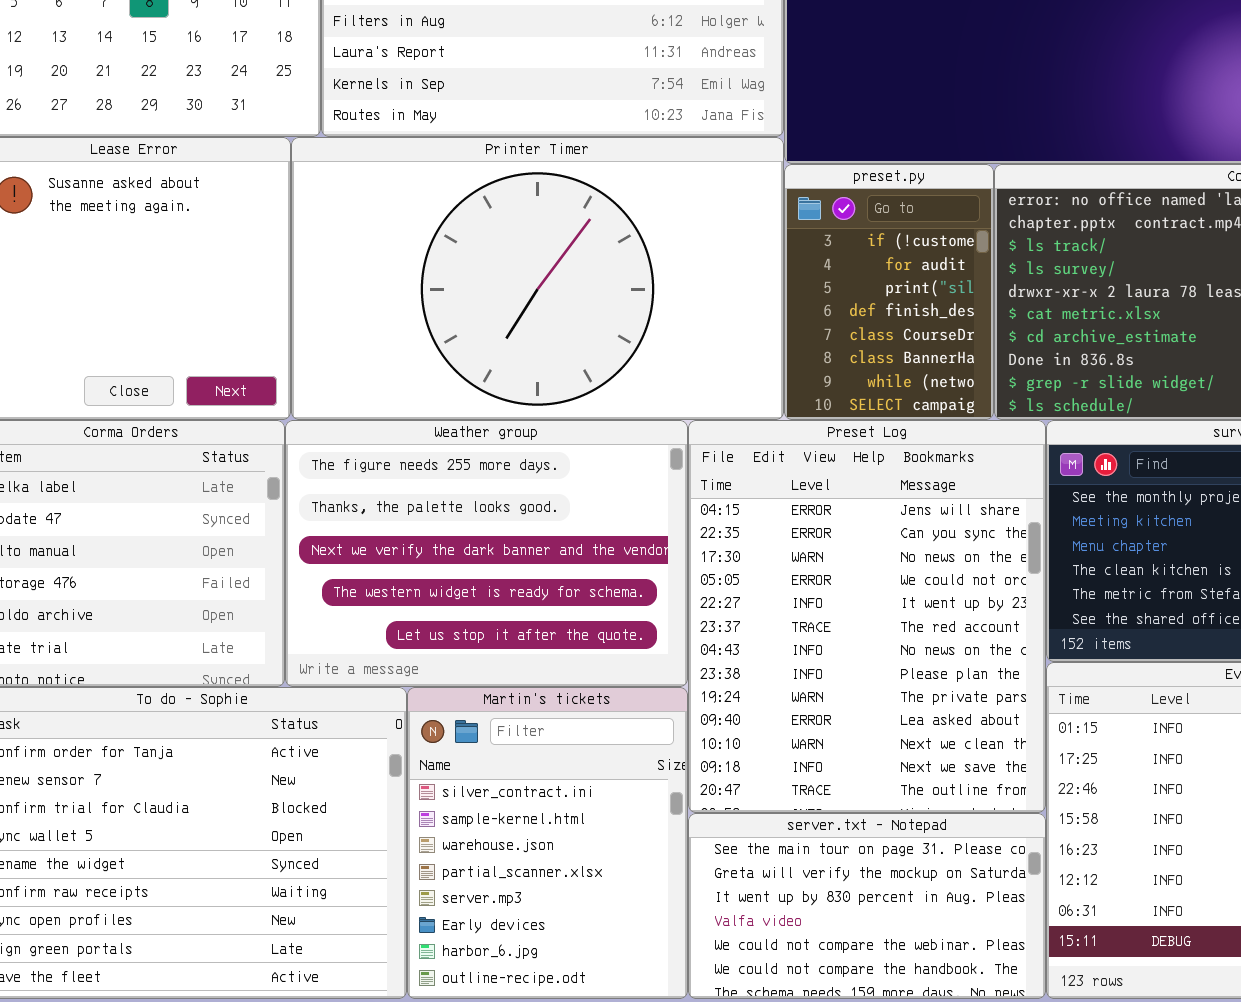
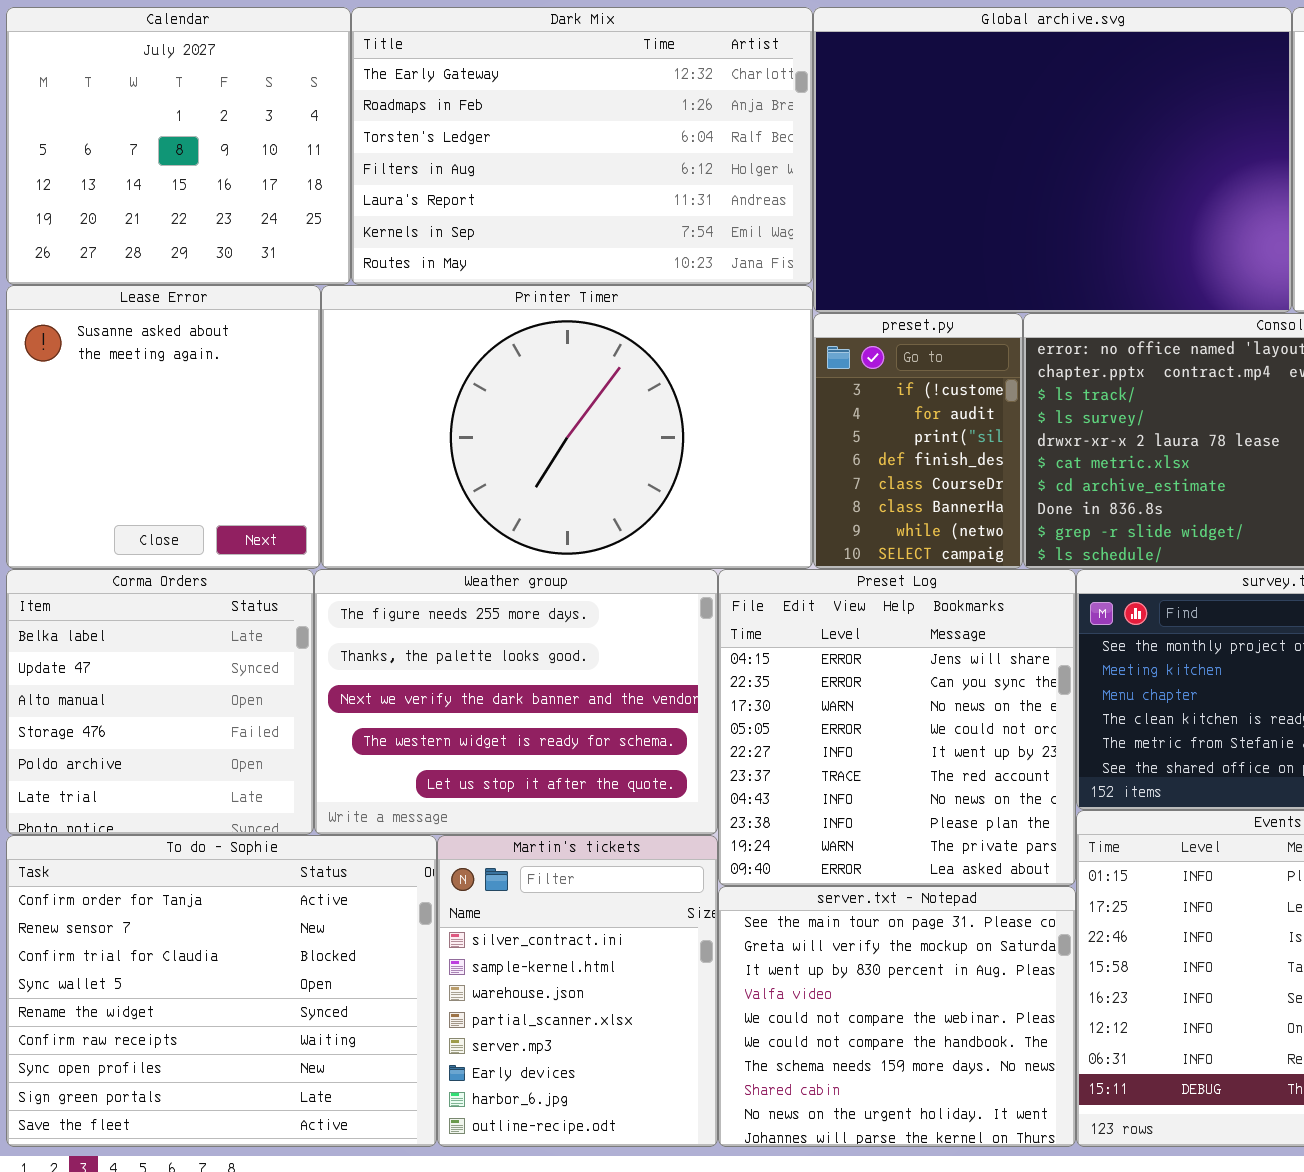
Preset Log: [688,420,1046,813] -> [718,569,1076,886], resized
server.txt - Notepad: [688,813,1046,999] -> [718,886,1076,1147], resized

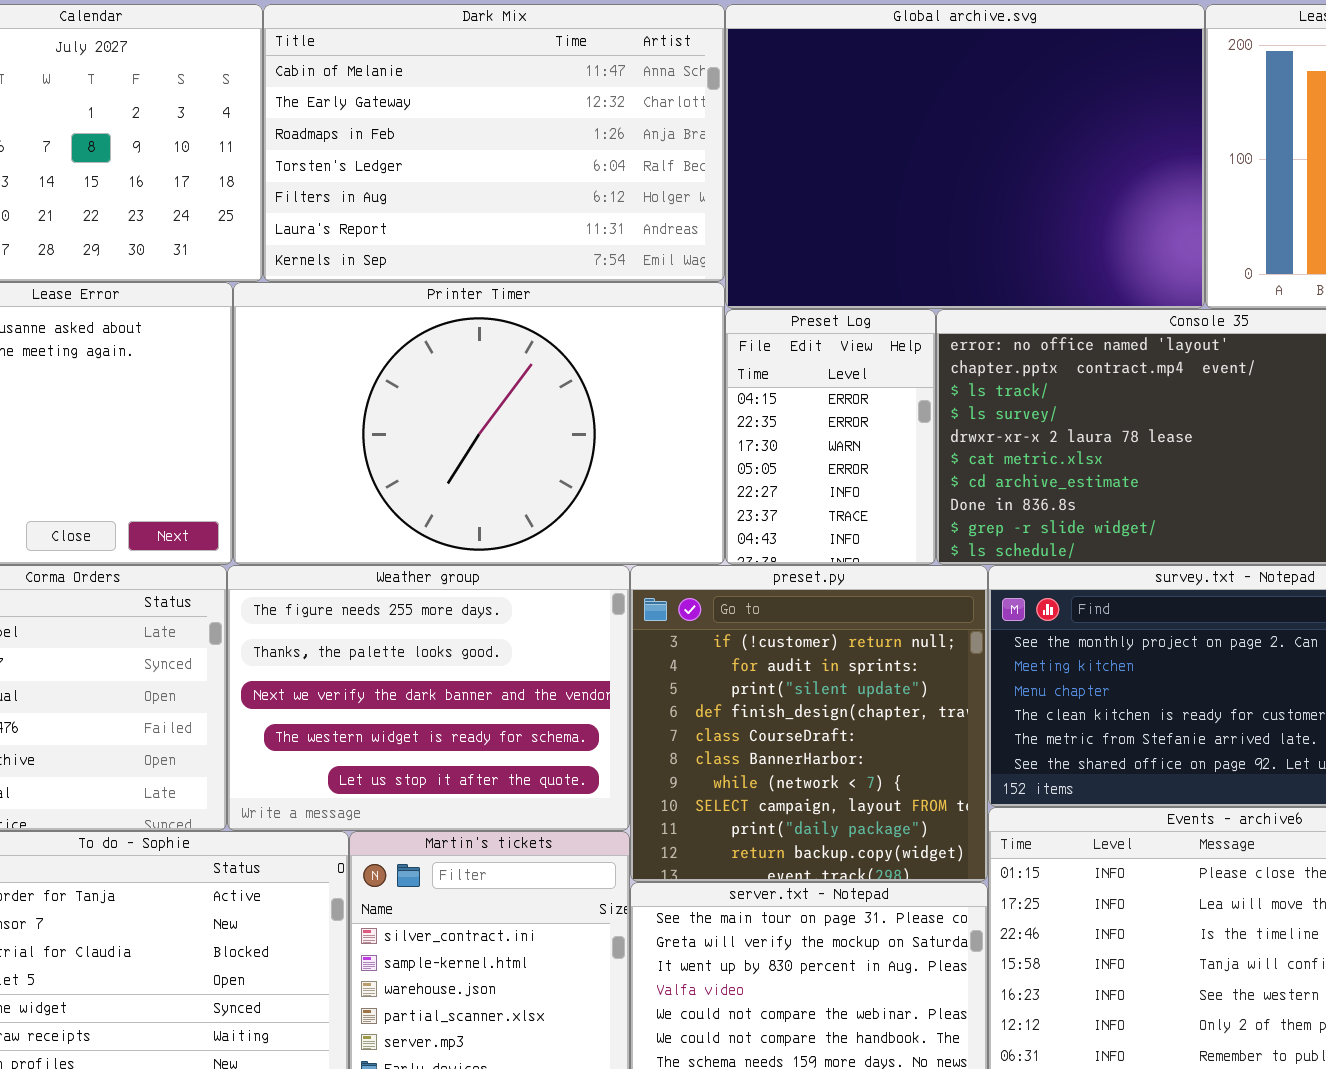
Dark Mix: [351,7,813,285] -> [263,4,725,282], scrolled up 1 row
preset.py: [813,313,1023,569] -> [630,565,988,882], moved, resized
Preset Log: [718,569,1076,886] -> [725,309,936,565], moved, resized

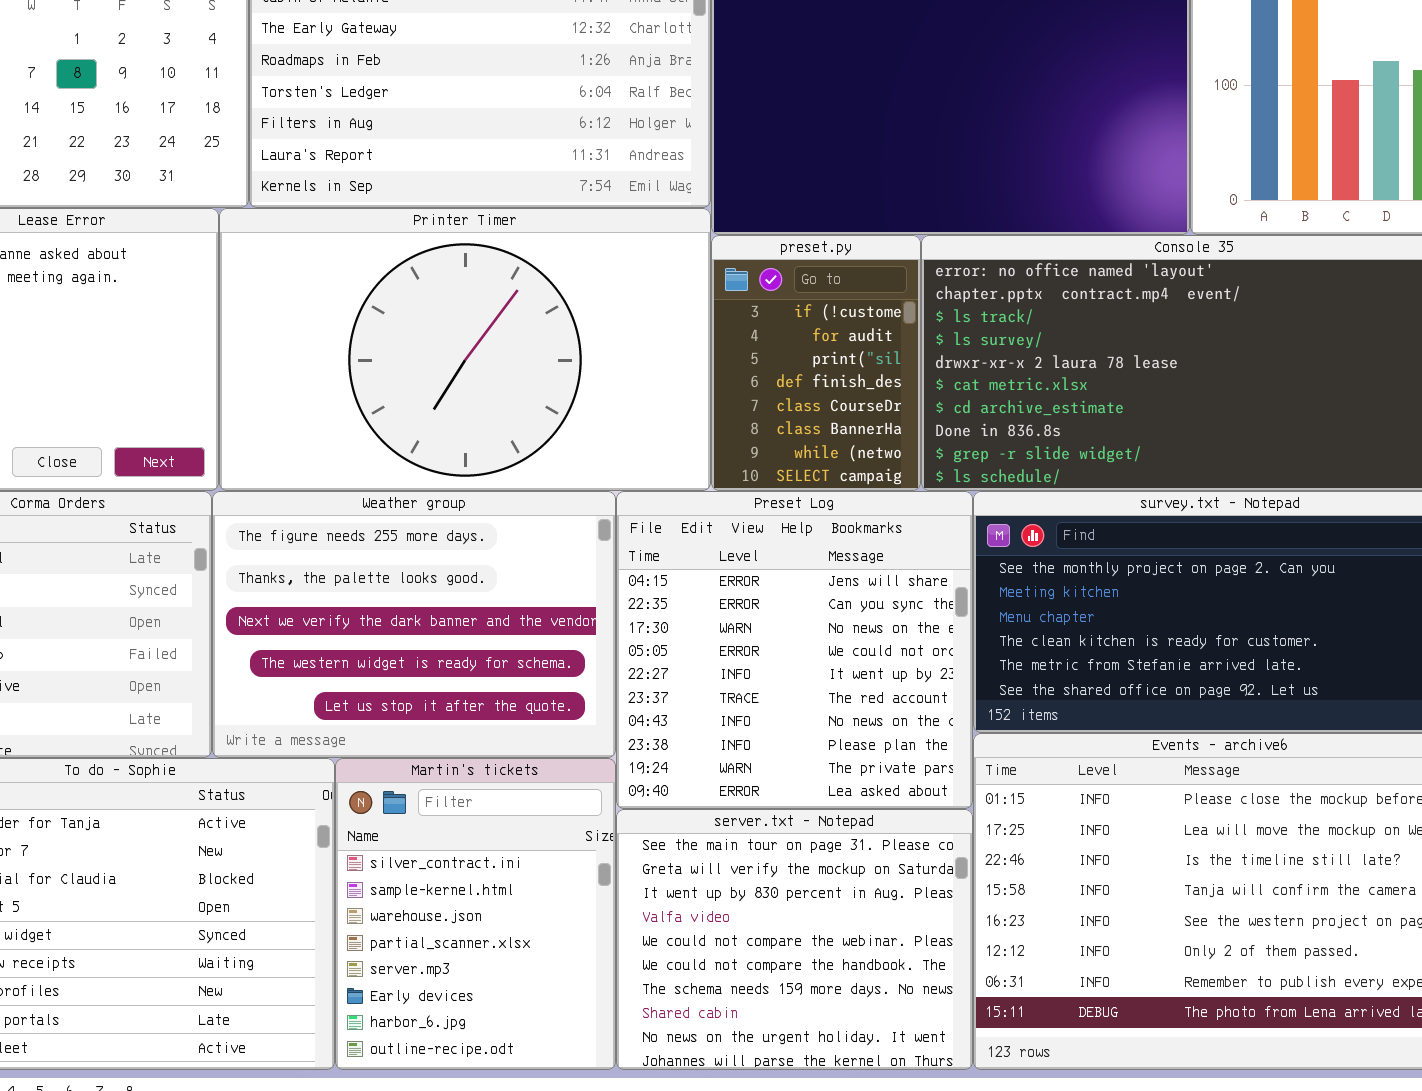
Preset Log: [725,309,936,565] -> [616,491,973,809], moved, resized
preset.py: [630,565,988,882] -> [711,235,921,491], moved, resized

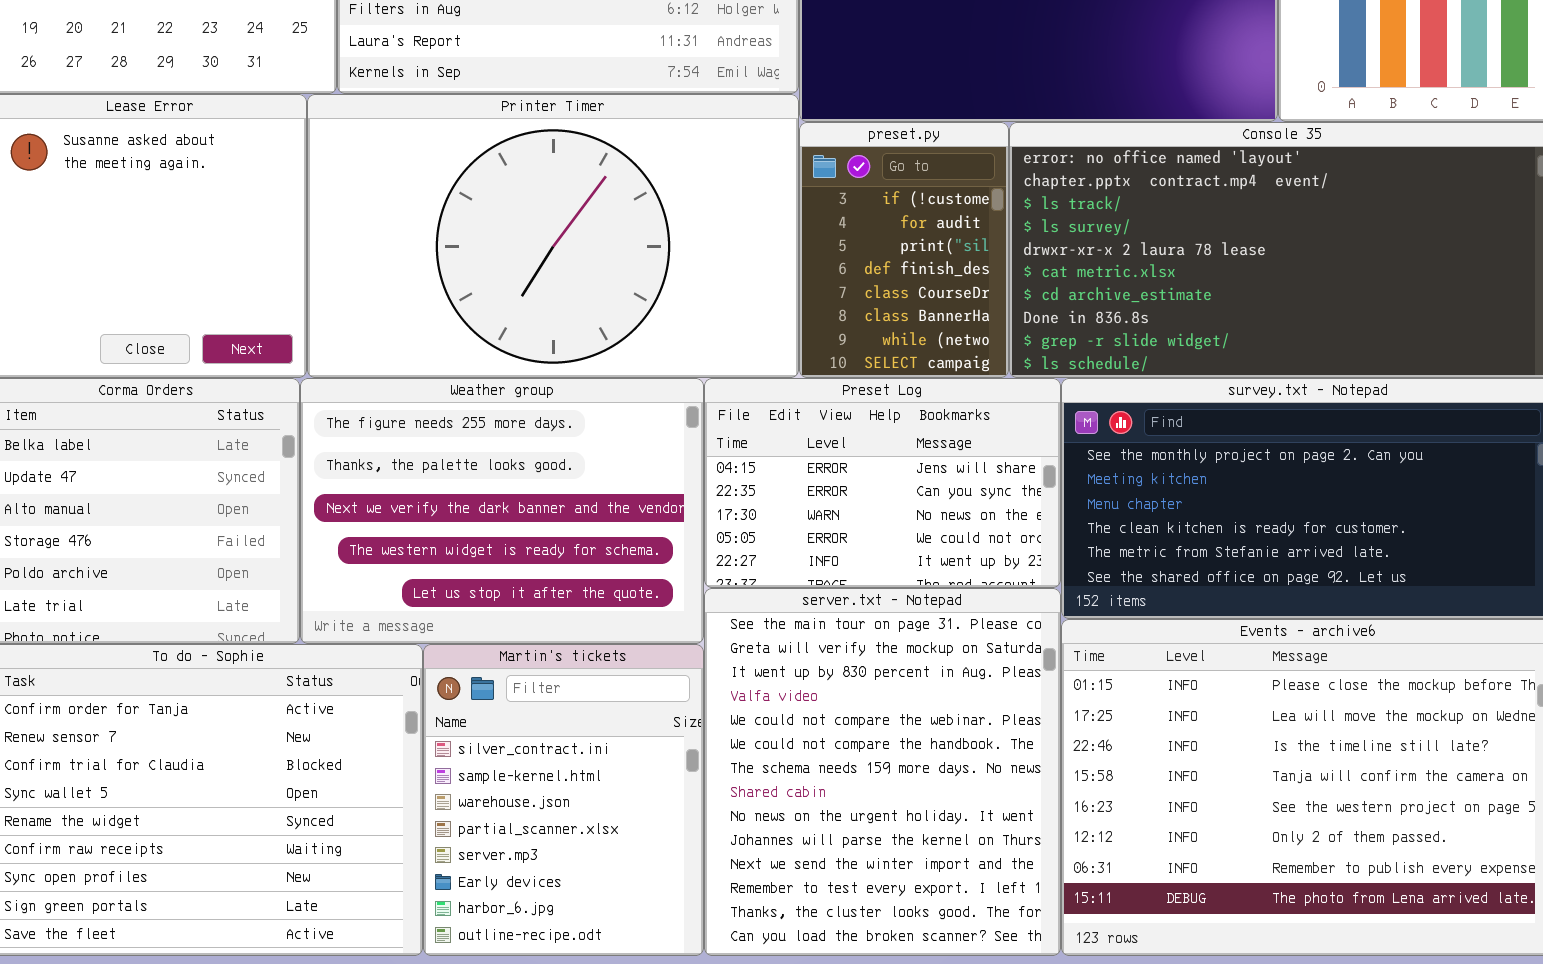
Preset Log: [616,491,973,809] -> [704,378,1061,588], resized
server.txt - Notepad: [616,809,973,1070] -> [704,588,1061,956], resized

